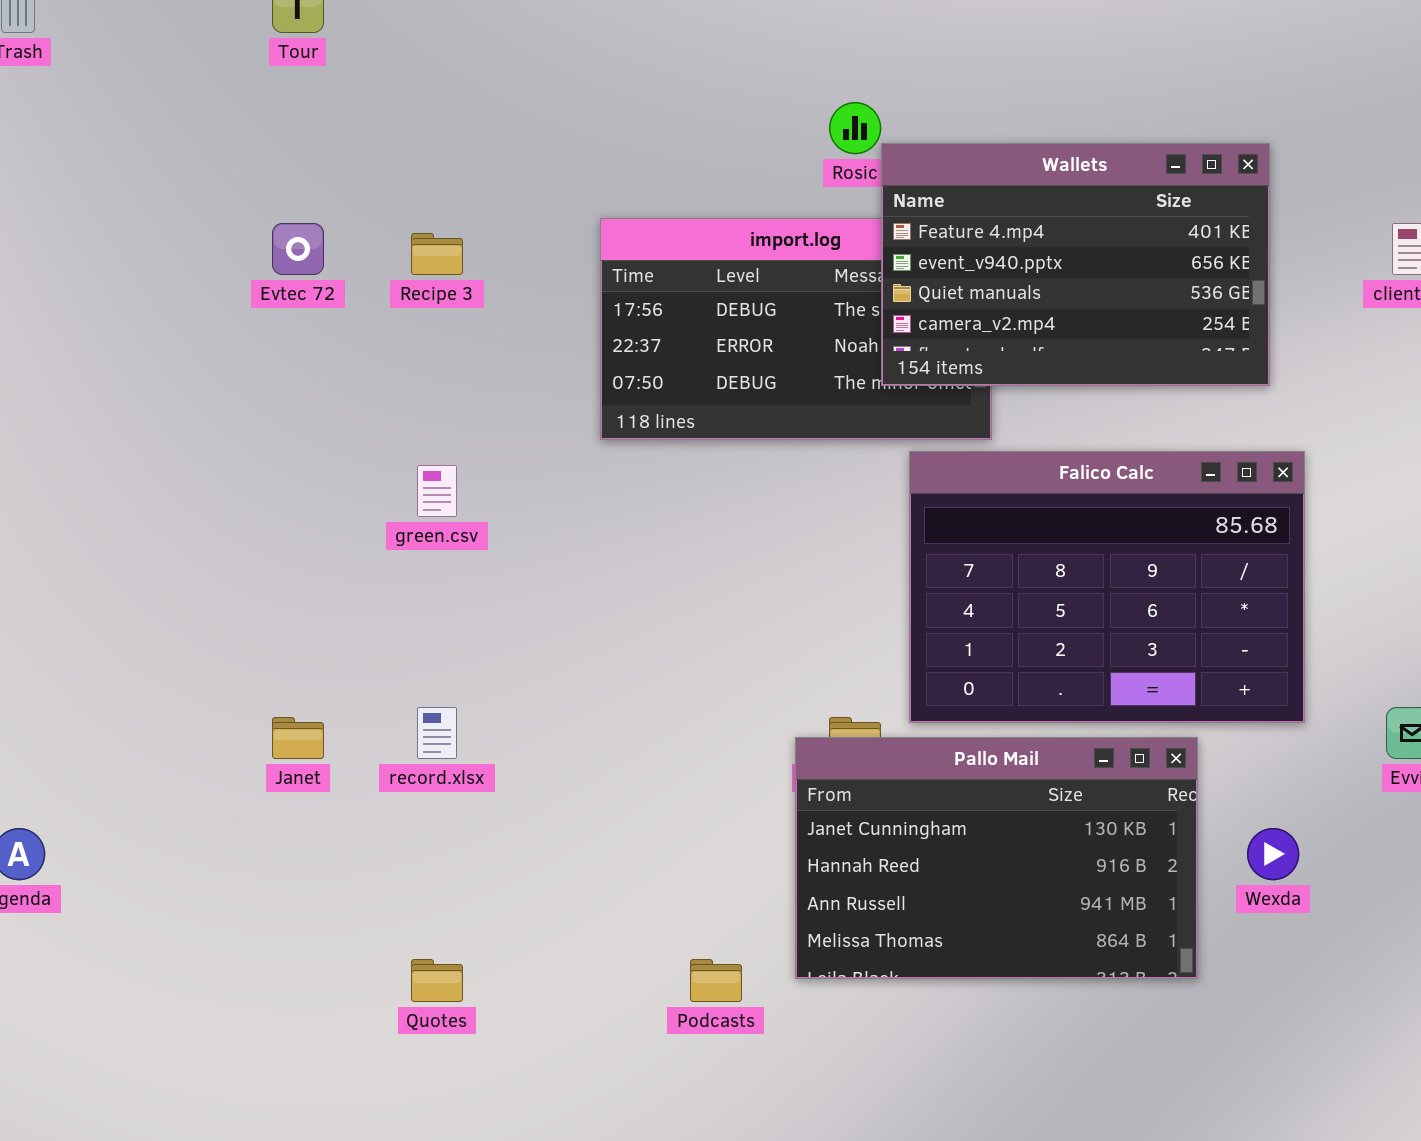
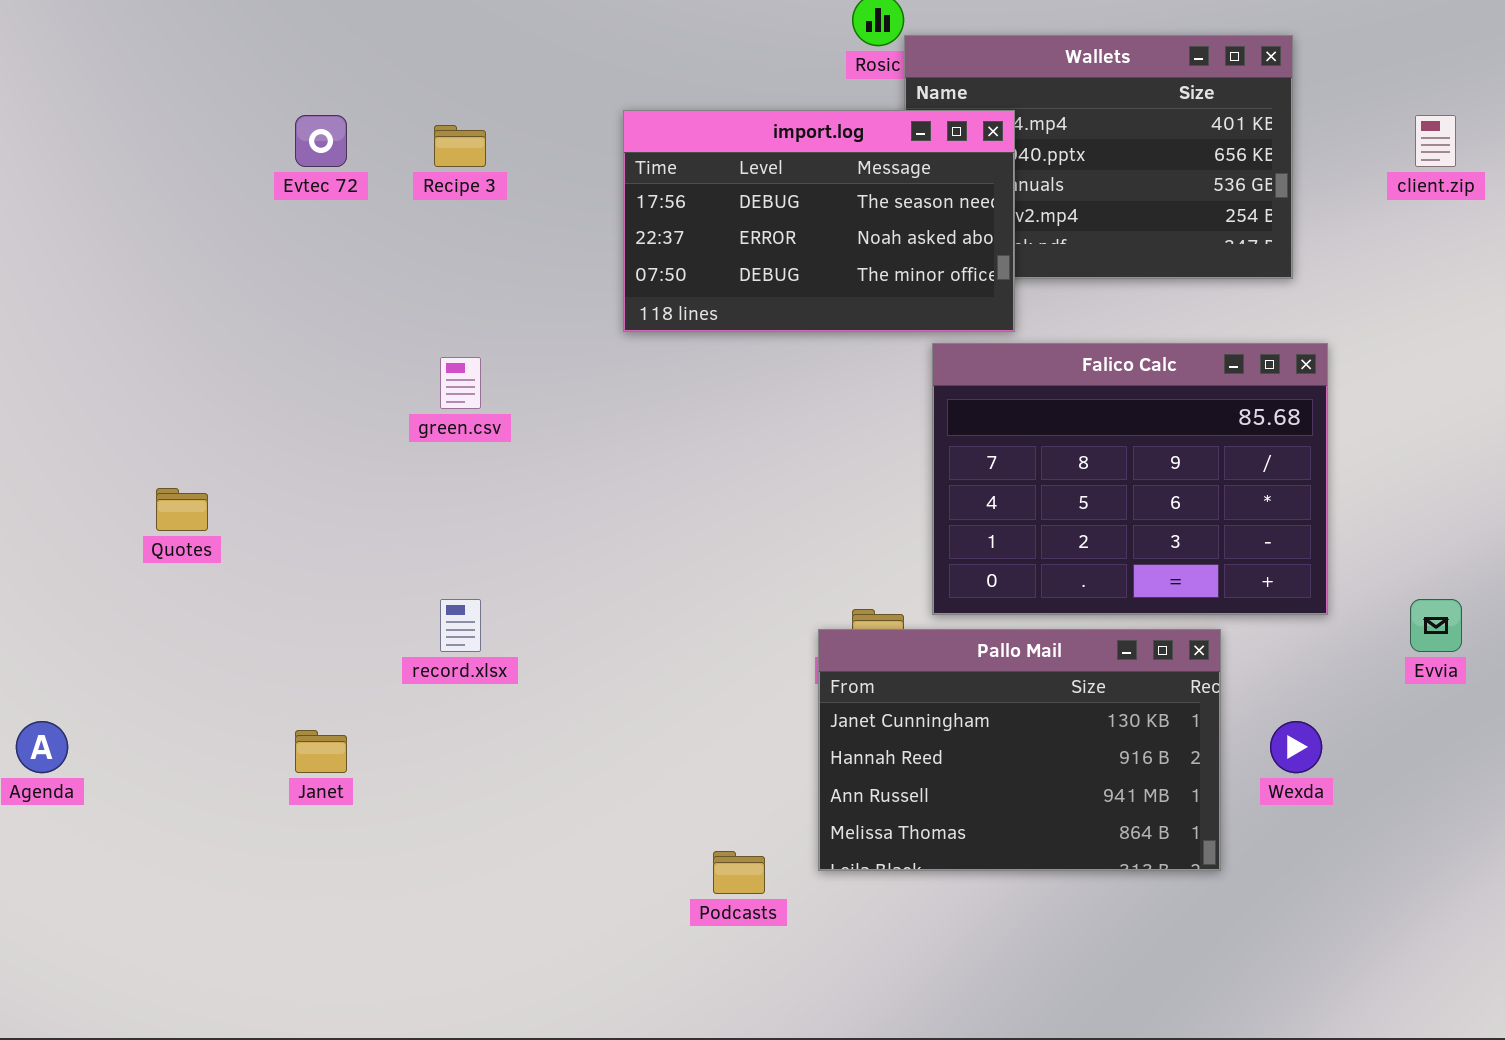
import.log: [600,218,992,440] -> [623,110,1015,332], raised
Janet: [272,717,324,759] -> [295,730,347,773], moved
Quotes: [411,959,463,1002] -> [156,488,208,531], moved

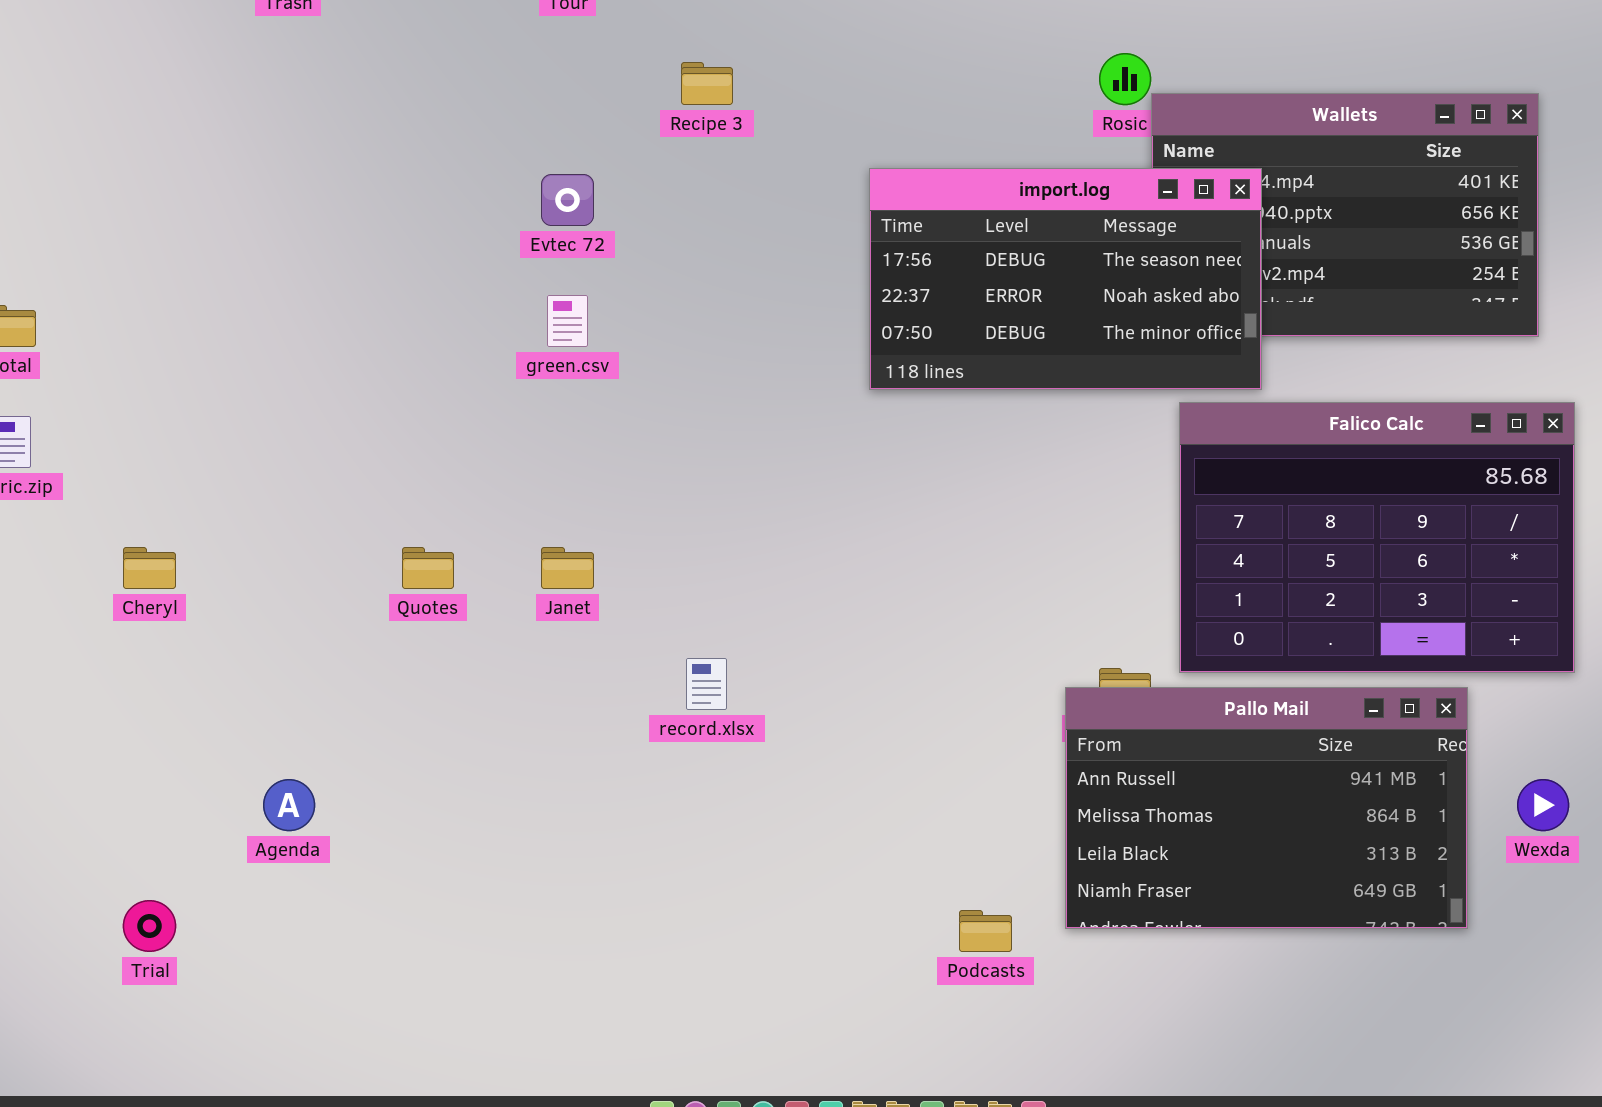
Recipe 3: [434,125,486,167] -> [681,62,733,105], moved
green.csv: [440,357,481,409] -> [547,295,588,347], moved
Pallo Mail: [818,629,1221,871] -> [1065,687,1468,929], scrolled down 2 rows
Janet: [295,730,347,773] -> [541,547,594,589], moved

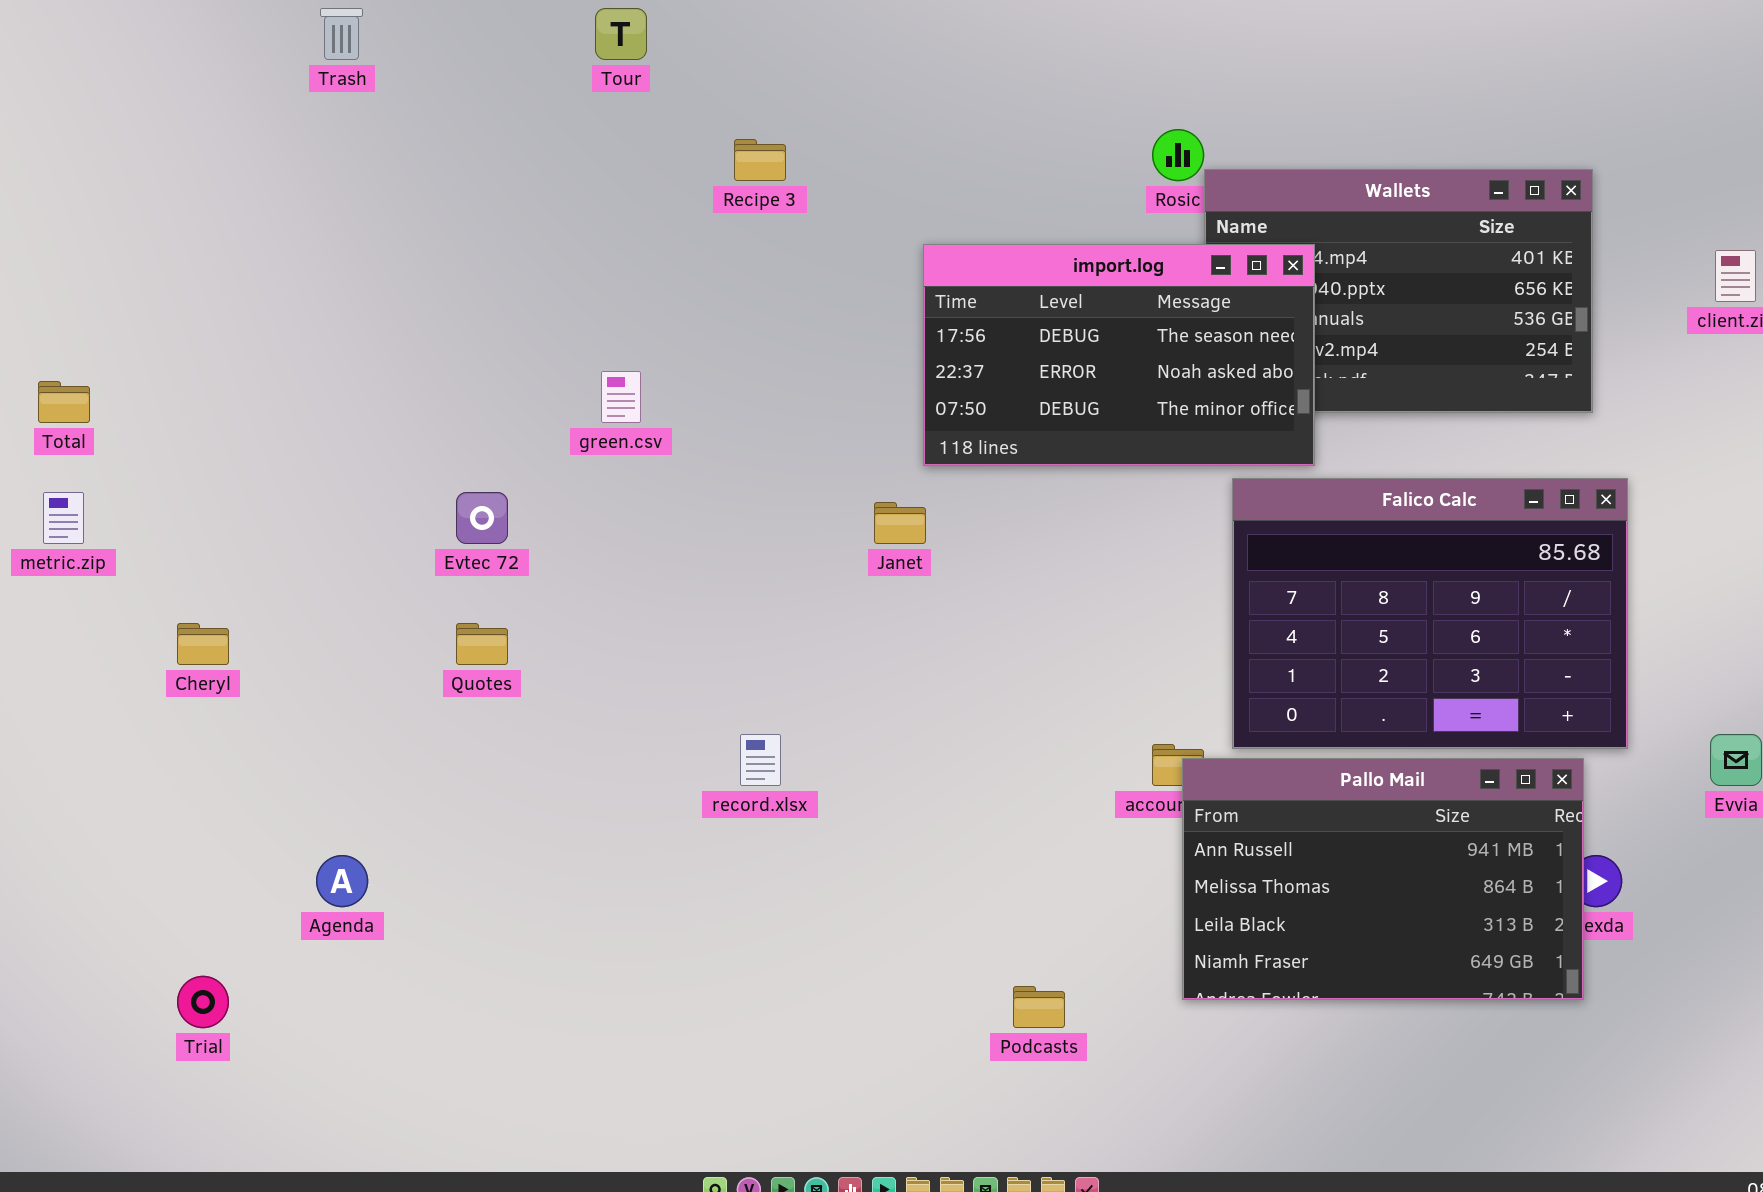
Evtec 72: [541,174,594,226] -> [456,492,508,544], moved
Janet: [541,547,594,589] -> [874,502,926,544], moved
Pallo Mail: [1065,687,1468,929] -> [1182,758,1584,1000], moved

